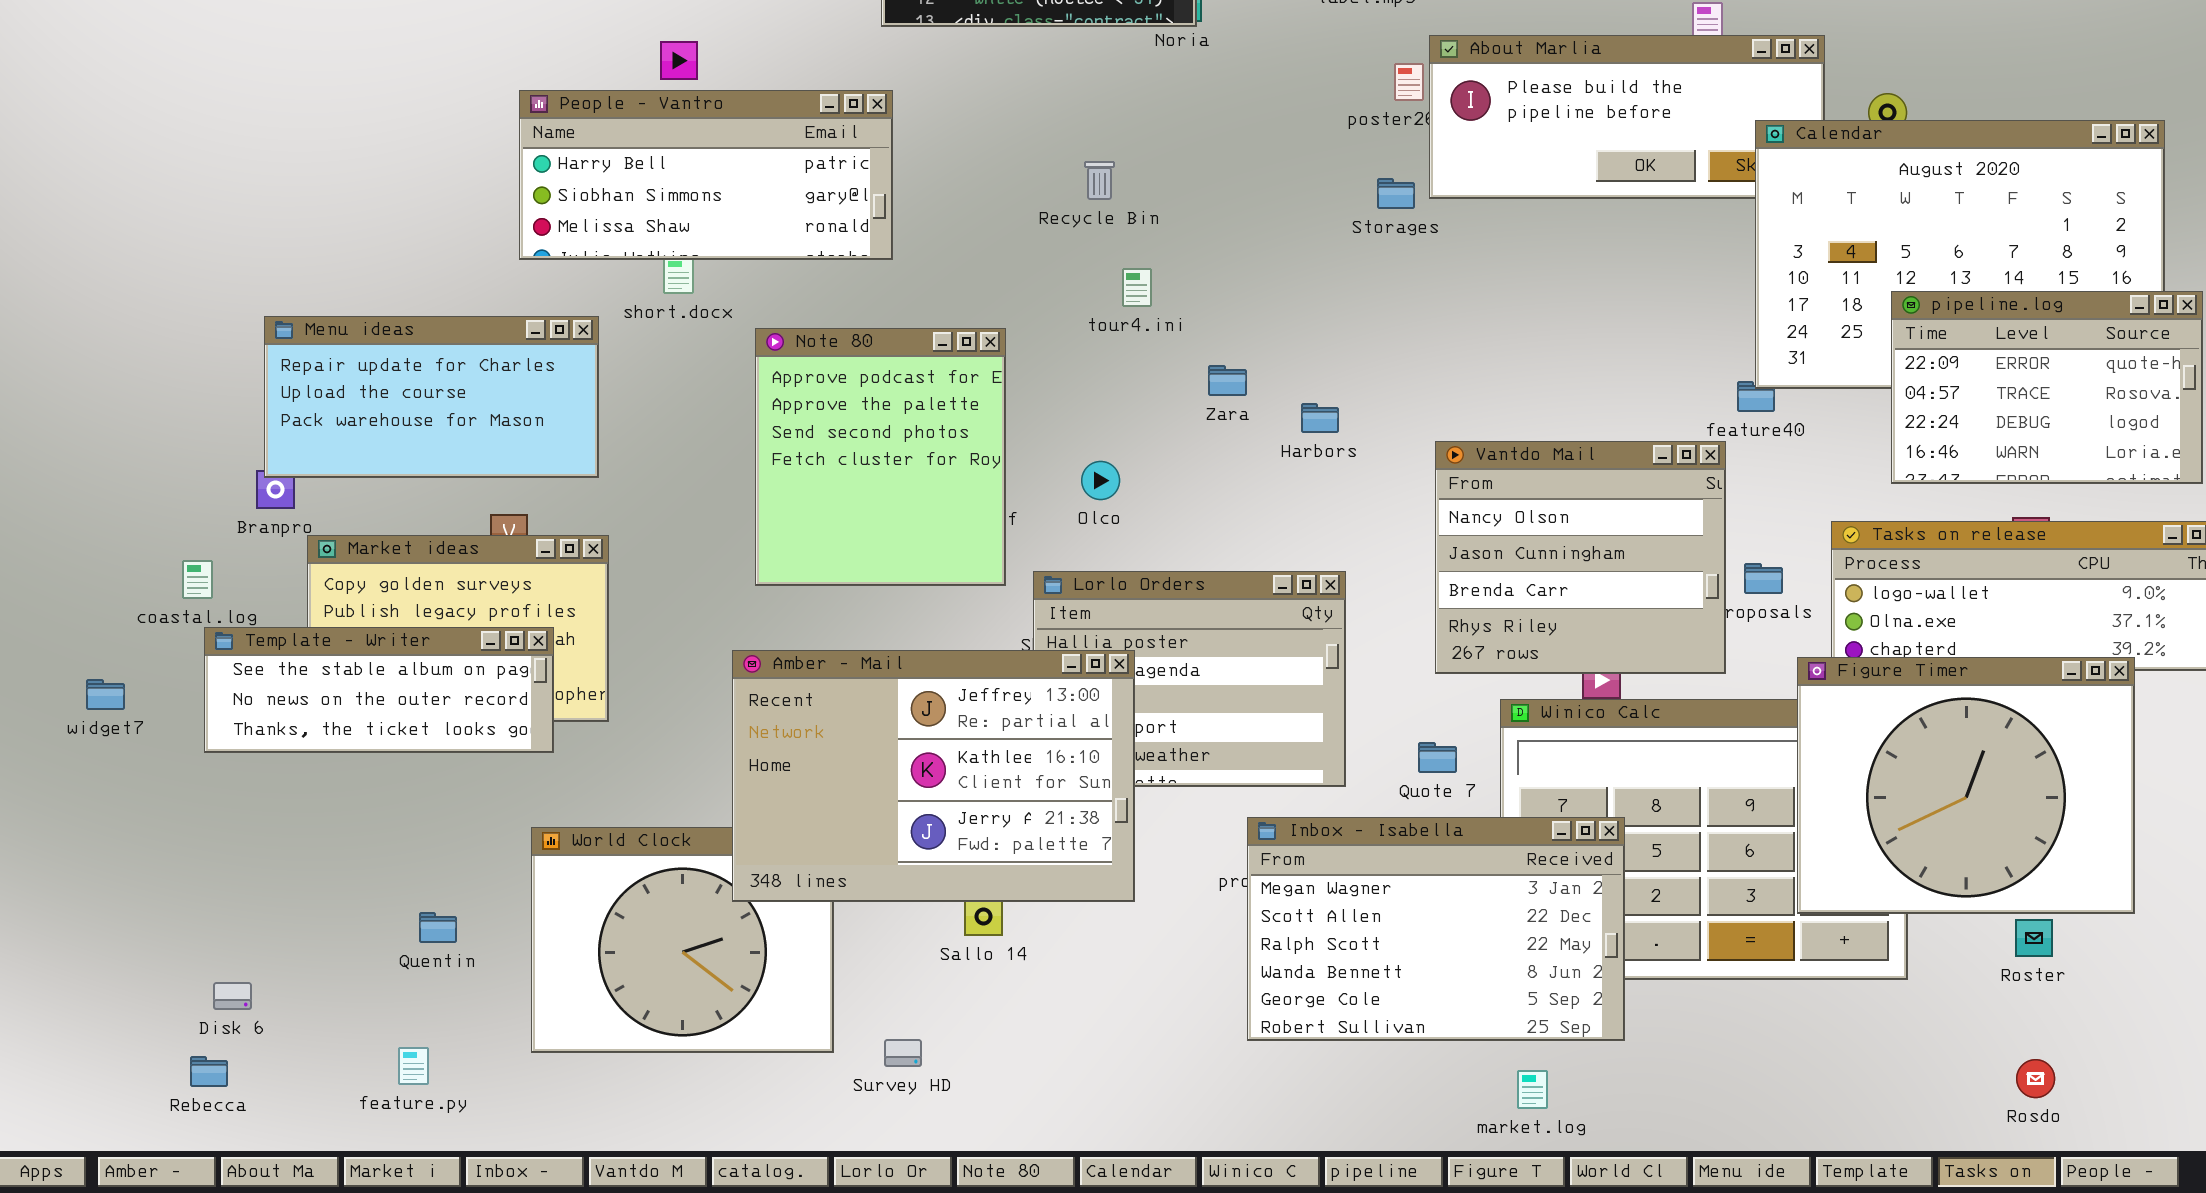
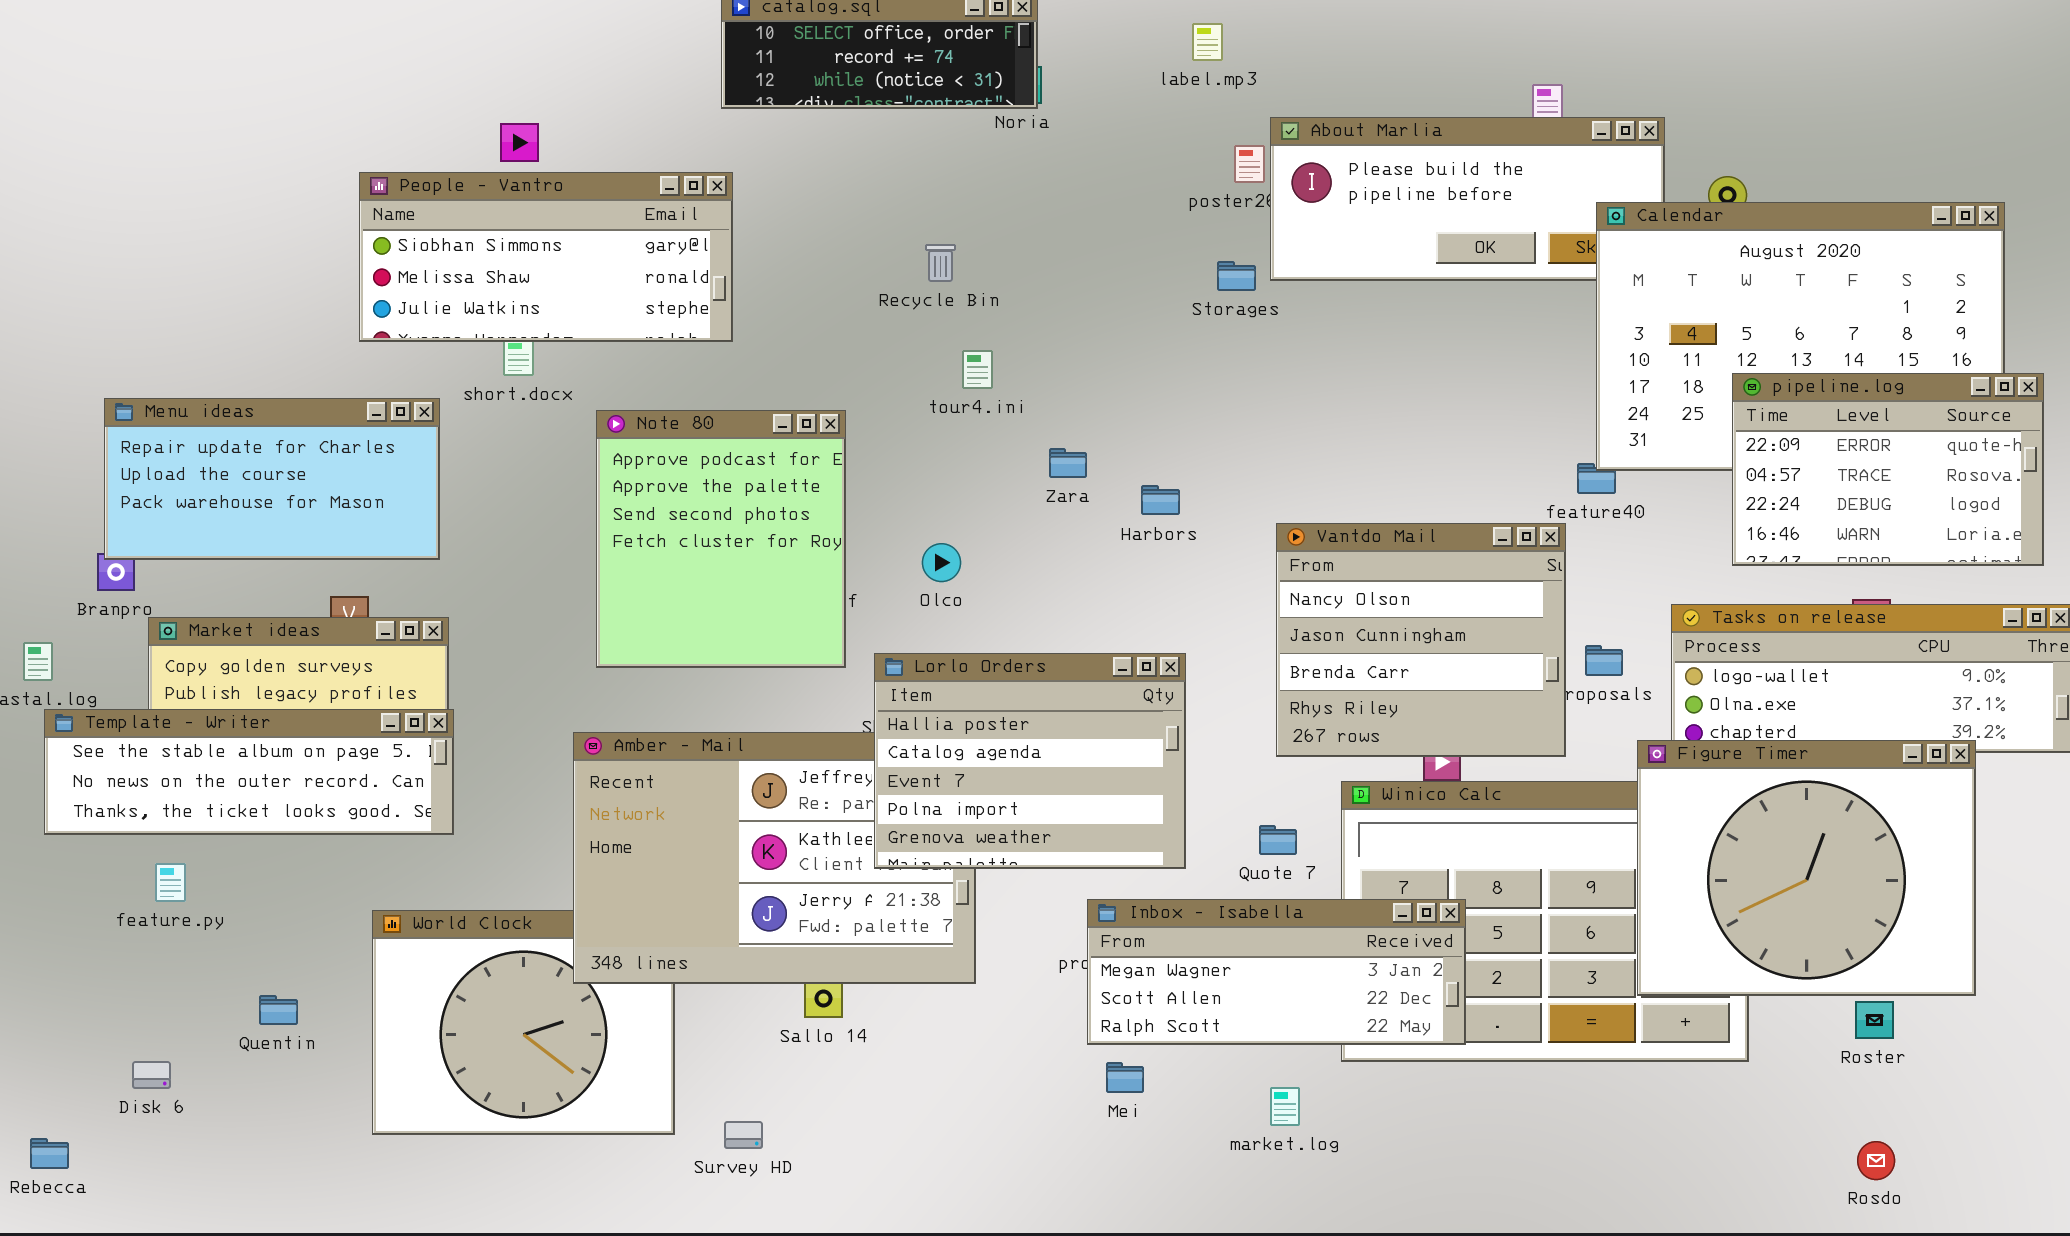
People - Vantro: [519,90,893,260] -> [359,172,733,342], scrolled down 1 row
Lorlo Orders: [1033,571,1346,787] -> [874,653,1186,869], raised
Template - Writer: [204,627,554,753] -> [44,709,454,835], resized
Inbox - Isabella: [1247,817,1625,1041] -> [1087,899,1466,1045], resized
Disk 6: [213,982,252,1010] -> [132,1061,171,1089], moved
feature.py: [398,1047,429,1085] -> [155,863,186,902], moved
market.log: [1517,1070,1548,1109] -> [1270,1087,1300,1126], moved

